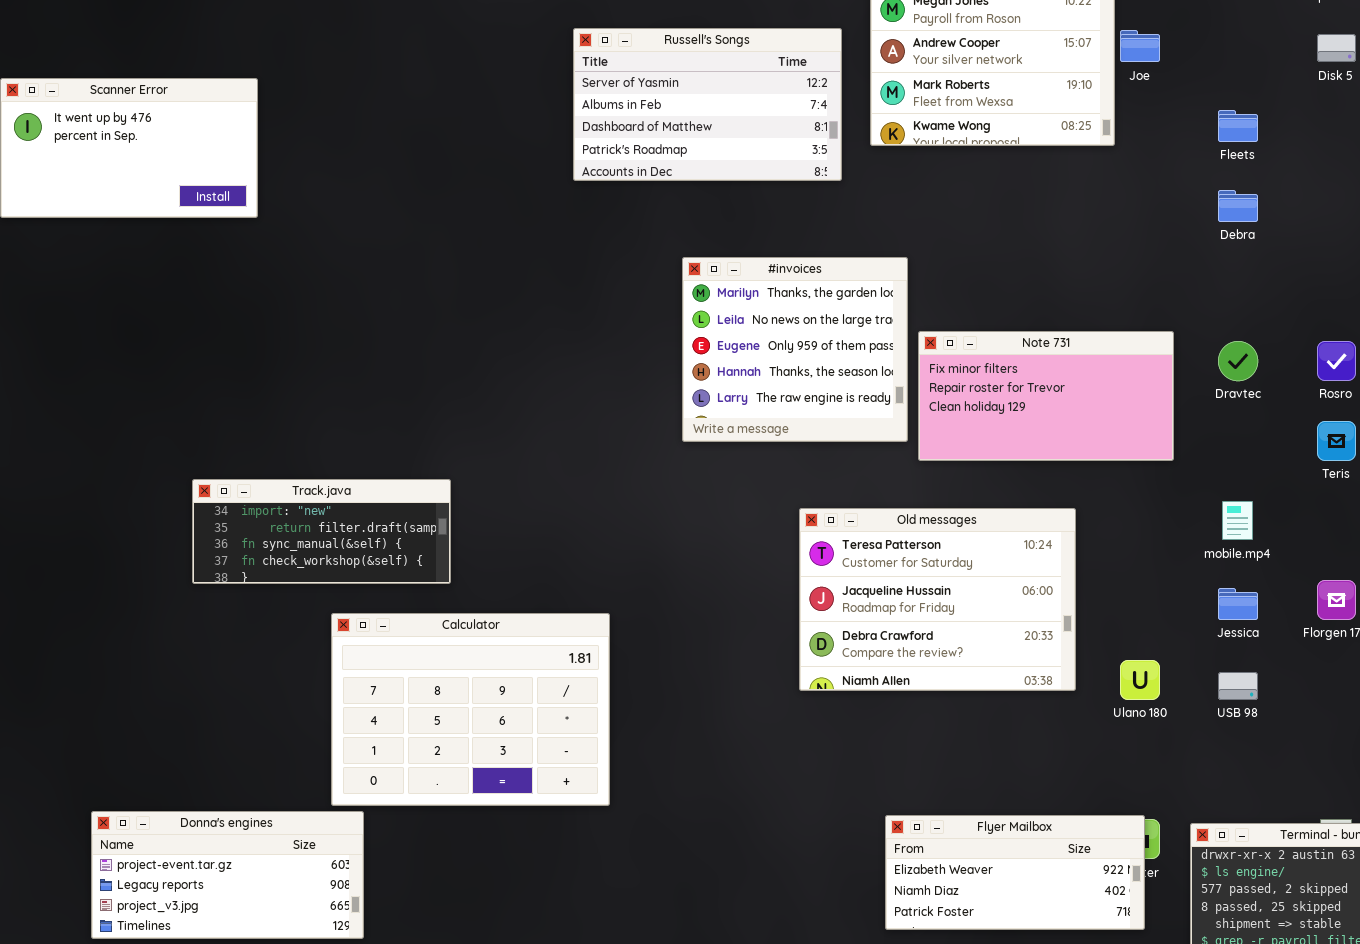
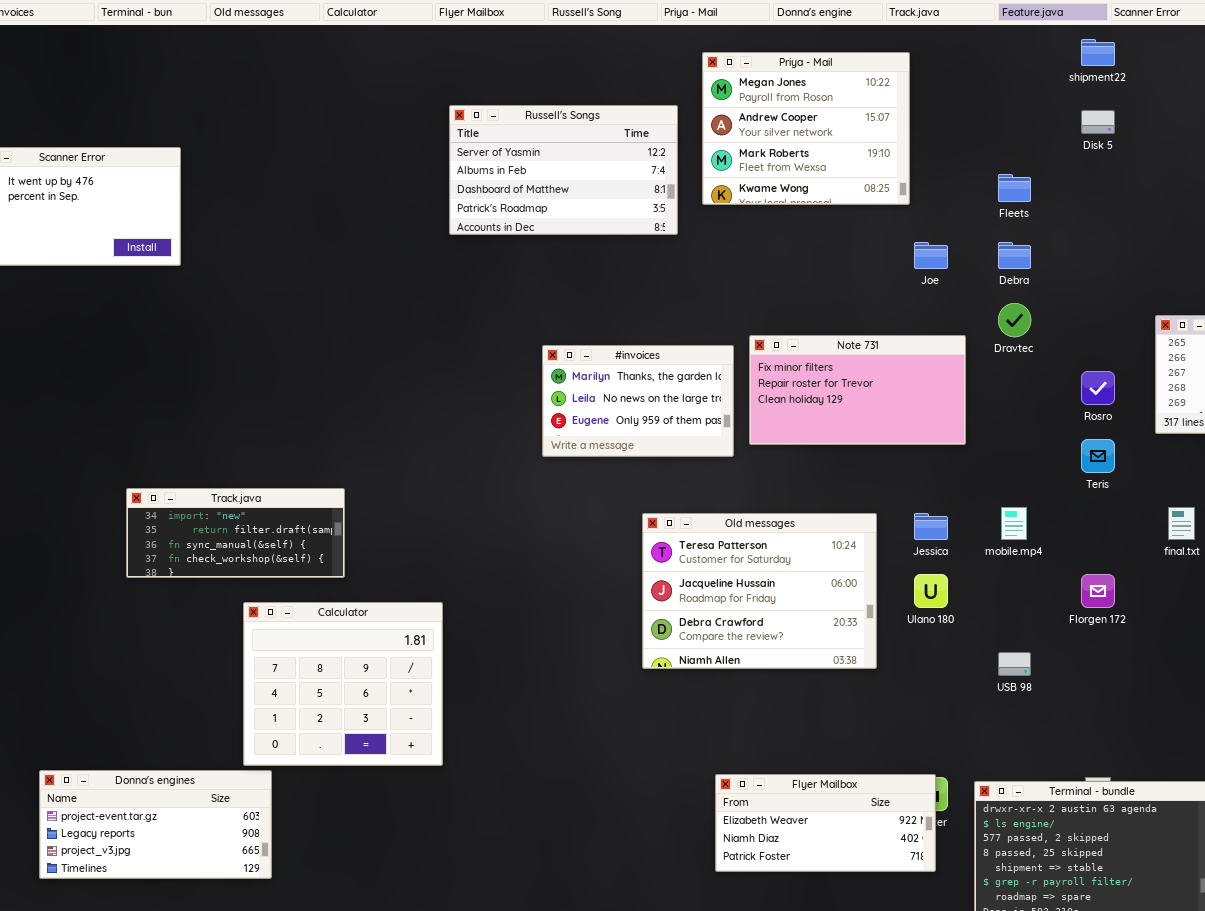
Joe: [1120,30,1160,62] -> [914,242,948,269], moved
#invoices: [682,257,908,442] -> [542,345,734,457], resized
Note 731: [918,331,1174,461] -> [749,335,966,445], moved
Dravtec: [1218,341,1258,381] -> [998,303,1031,337], moved
Jessica: [1218,588,1258,620] -> [914,513,948,540], moved
Calculator: [331,613,610,806] -> [243,602,443,766], resized
Ulano 180: [1120,660,1160,700] -> [914,574,948,608], moved

